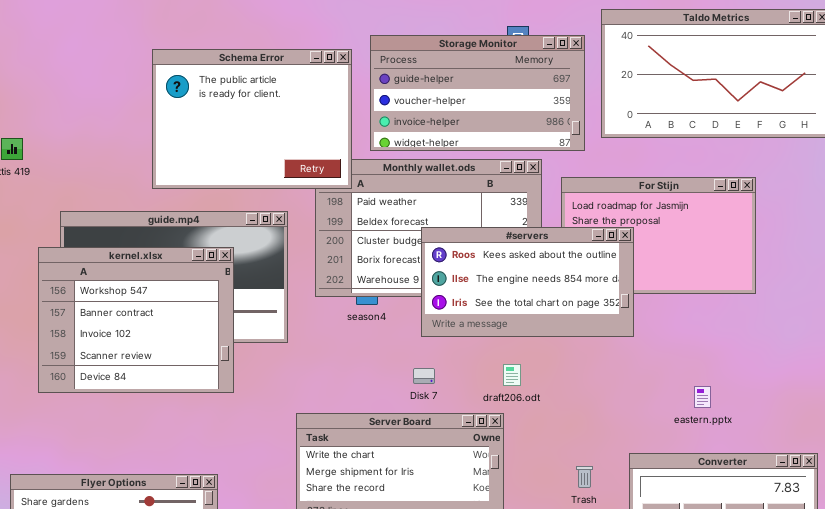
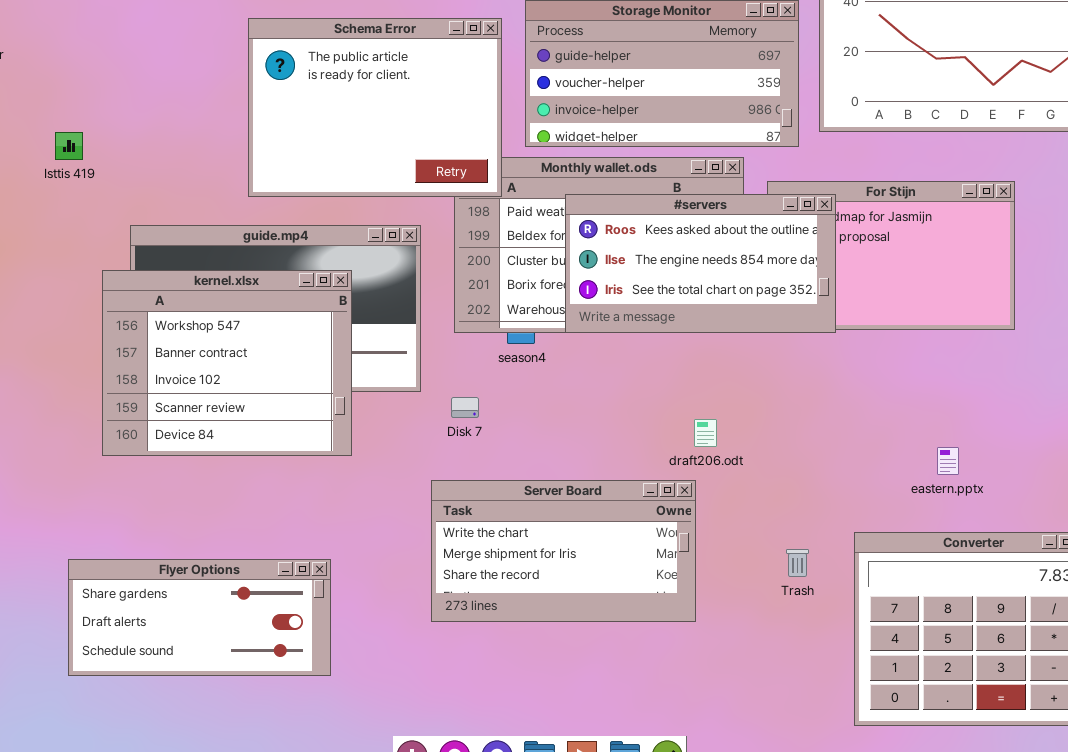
#servers: [421,227,634,337] -> [565,194,836,333], moved
Disk 7: [413,368,435,384] -> [451,397,479,418], moved

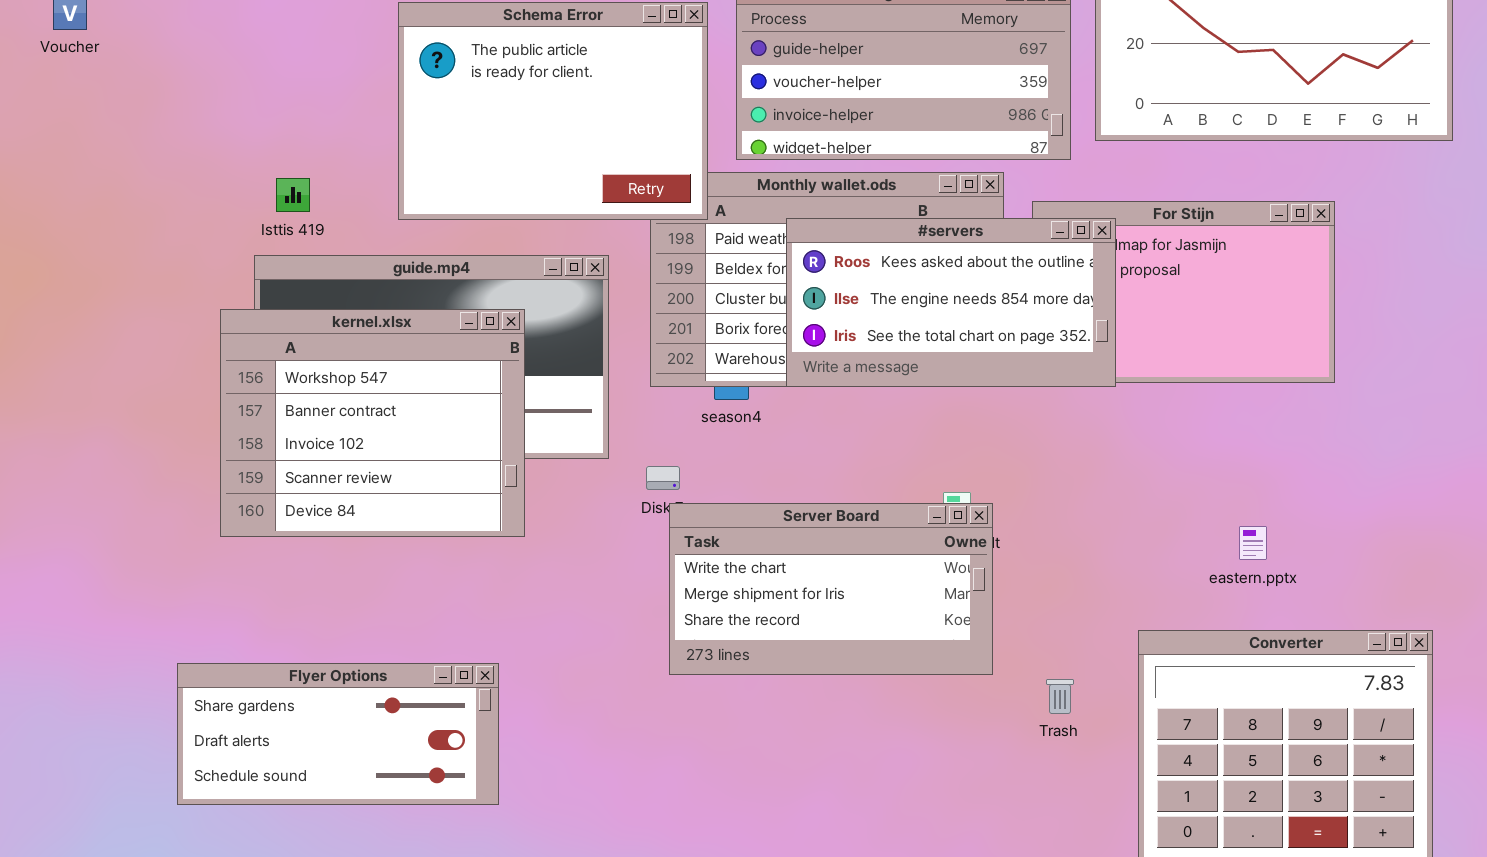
Isttis 419: [55,132,83,160] -> [276,178,310,212], moved
Server Board: [431,480,696,622] -> [669,503,993,675], moved
Trash: [786,549,809,577] -> [1046,679,1074,714], moved

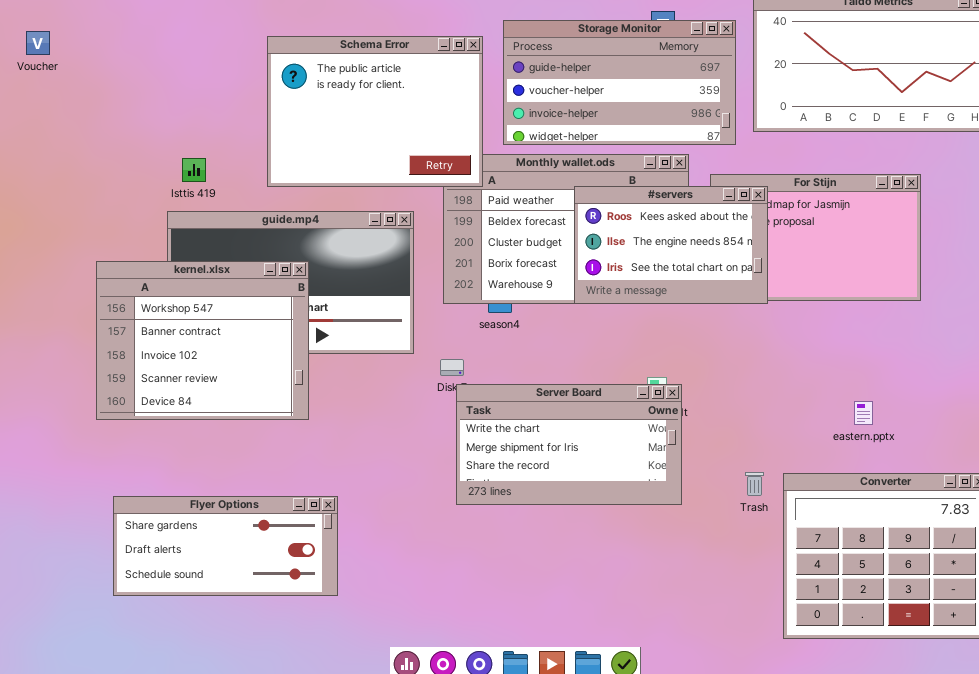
#servers: [786,218,1116,387] -> [574,186,768,304], resized
kernel.xlsx: [220,309,525,537] -> [96,261,309,420], moved
Trash: [1046,679,1074,714] -> [745,472,764,496], moved

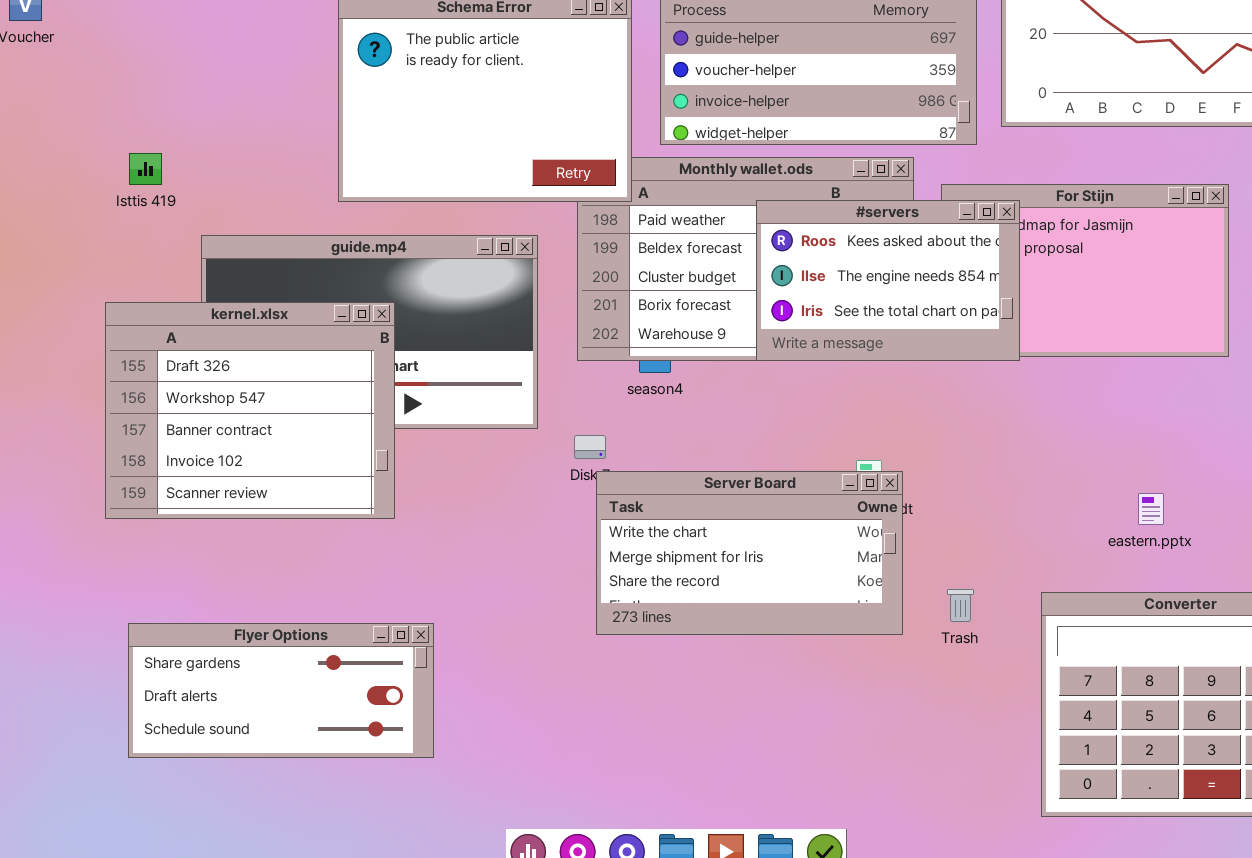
Isttis 419: [182,158,206,182] -> [129,153,162,185], moved
kernel.xlsx: [96,261,309,420] -> [105,302,395,519], scrolled up 1 row
Trash: [745,472,764,496] -> [947,589,974,622], moved

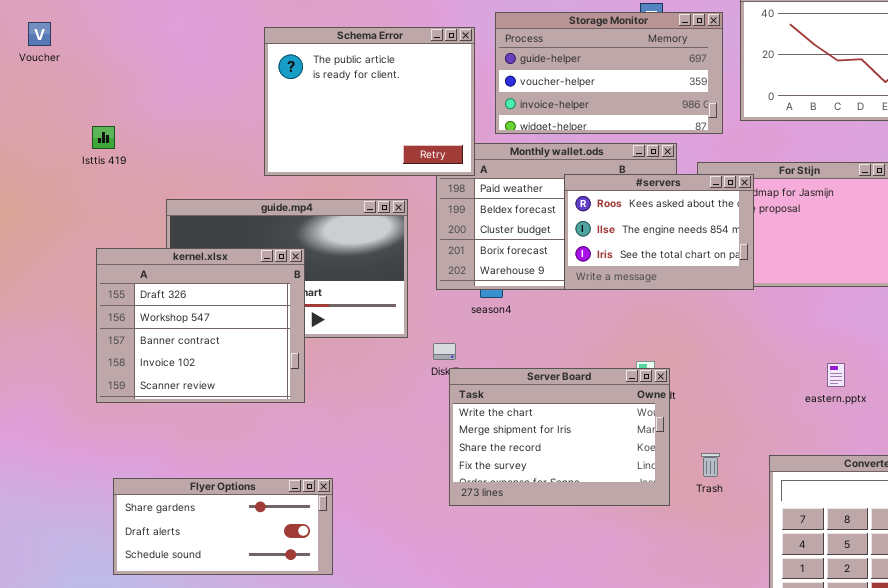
Isttis 419: [129,153,162,185] -> [92,126,115,149], moved
Server Board: [596,471,903,635] -> [449,368,670,506], resized
eastern.pptx: [1138,493,1164,525] -> [827,363,845,387], moved

